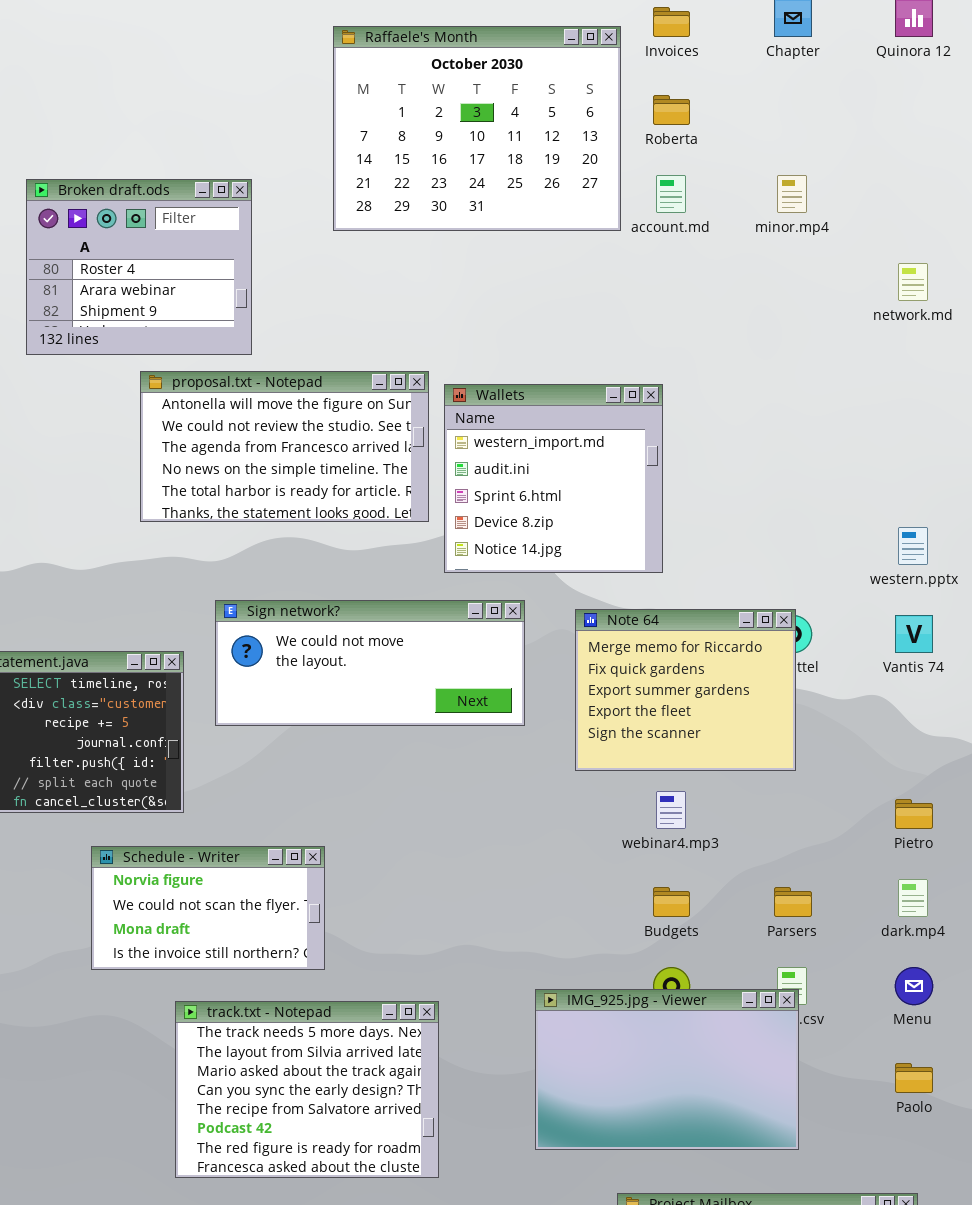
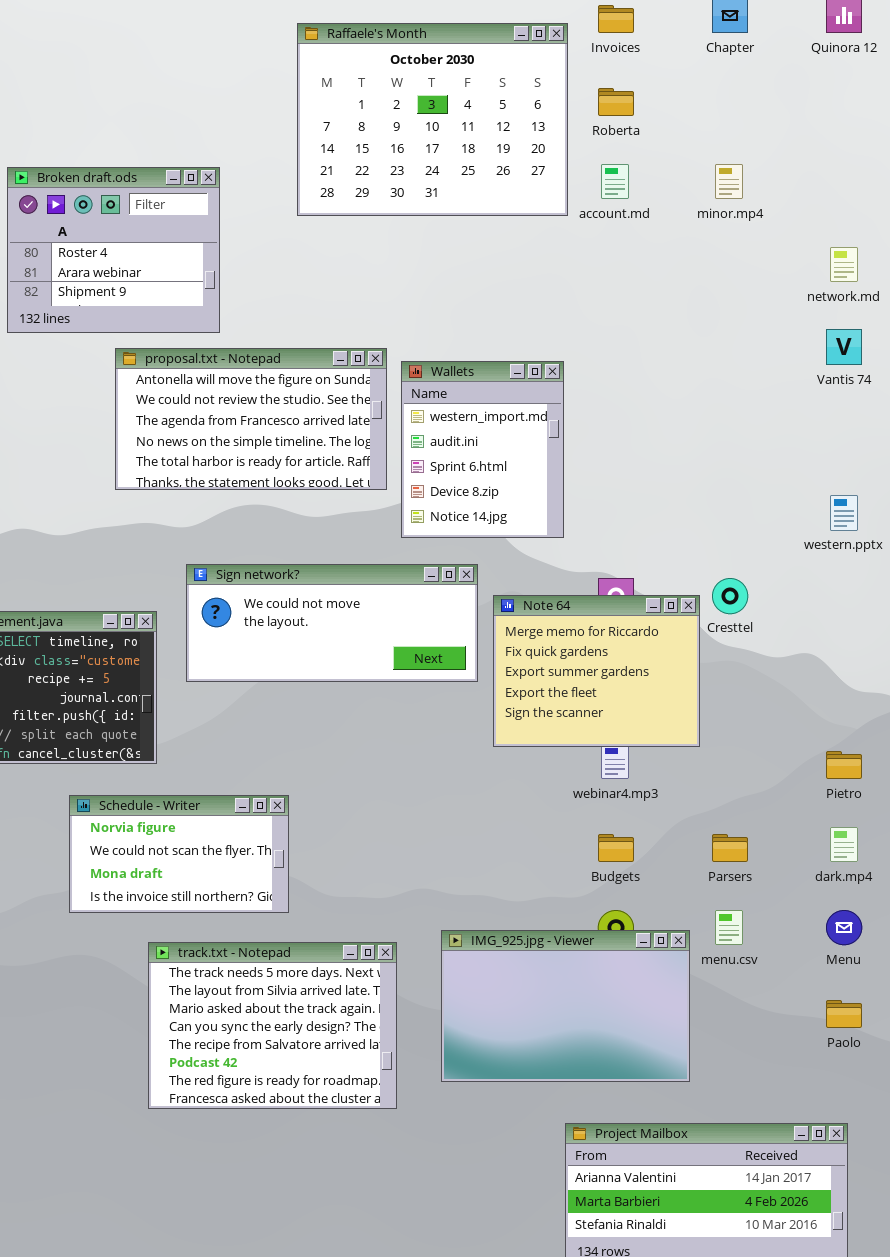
Wallets: [444,384,663,573] -> [401,361,564,538], resized
Note 64: [575,609,796,771] -> [493,595,700,747], moved
Vantis 74: [895,615,933,653] -> [826,329,862,365], moved
IMG_925.jpg - Viewer: [535,989,799,1150] -> [441,930,690,1082], moved

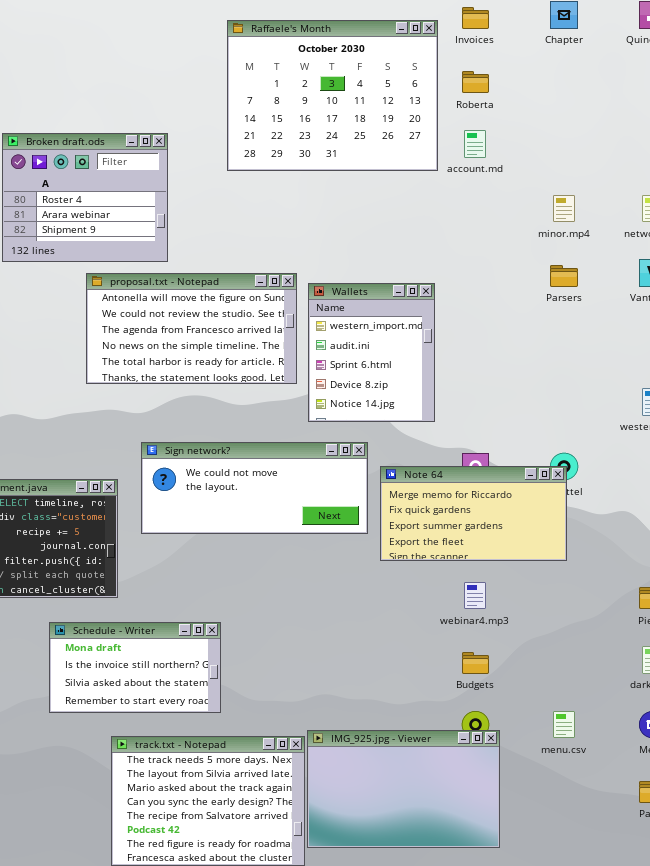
minor.mp4: [715,164,743,199] -> [553,195,575,222], moved
Note 64: [493,595,700,747] -> [380,466,567,561], resized
Schedule - Writer: [69,795,289,913] -> [49,622,221,713], scrolled down 2 rows
Parsers: [712,834,748,862] -> [550,265,578,287], moved
IMG_925.jpg - Viewer: [441,930,690,1082] -> [307,730,500,848], moved

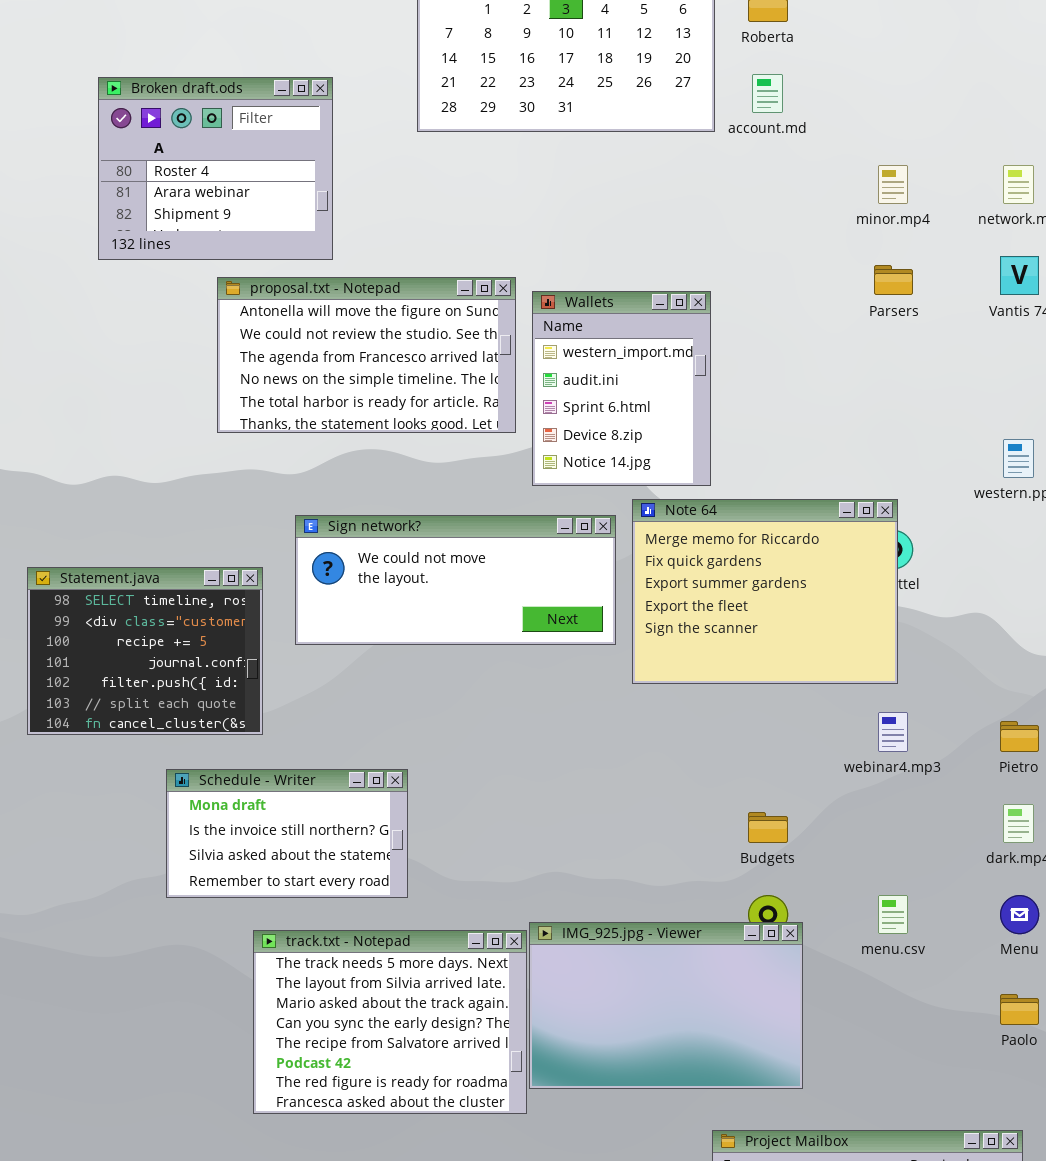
Note 64: [380,466,567,561] -> [632,499,898,684], resized
webinar4.mp3: [464,582,486,609] -> [878,712,908,752], moved

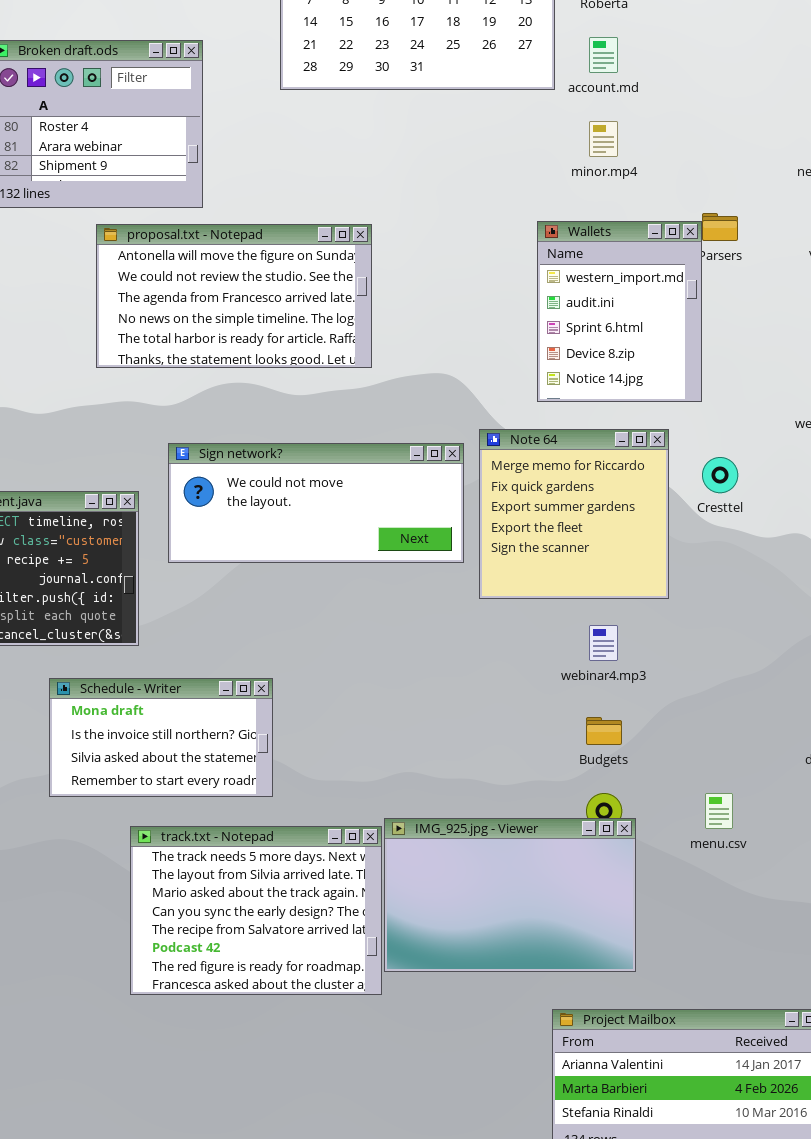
minor.mp4: [878,165,908,204] -> [589,121,618,157], moved
Wallets: [532,291,711,486] -> [537,221,702,402], moved
Note 64: [632,499,898,684] -> [479,429,669,599], resized
webinar4.mp3: [878,712,908,752] -> [589,625,618,661], moved

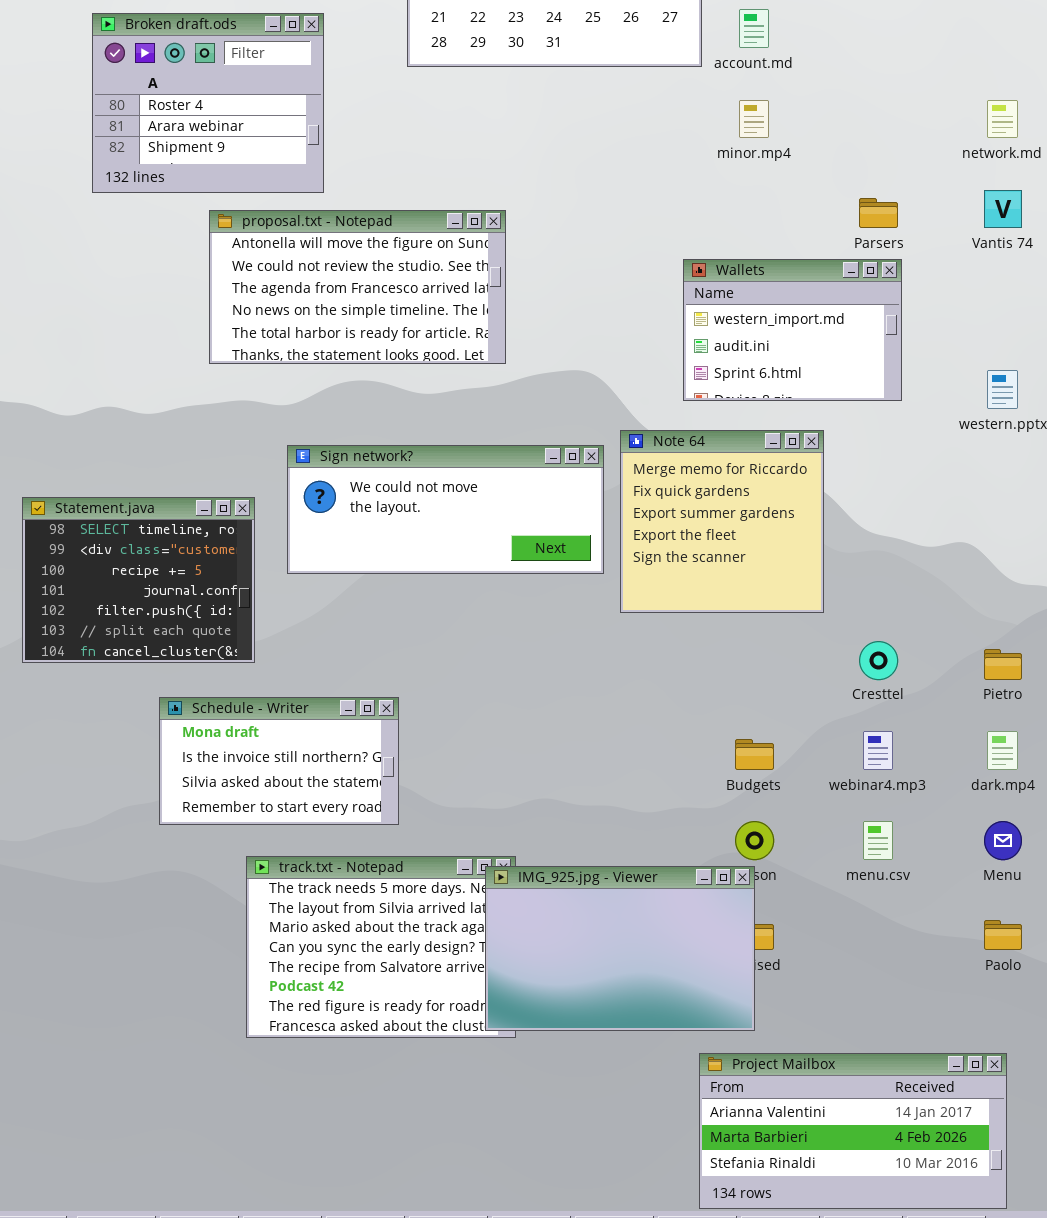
Wallets: [537,221,702,402] -> [683,259,902,401], resized
Cresttel: [702,457,738,493] -> [859,641,898,680], moved
webinar4.mp3: [589,625,618,661] -> [863,731,893,770], moved
IMG_925.jpg - Viewer: [384,818,636,972] -> [485,866,755,1031], moved

